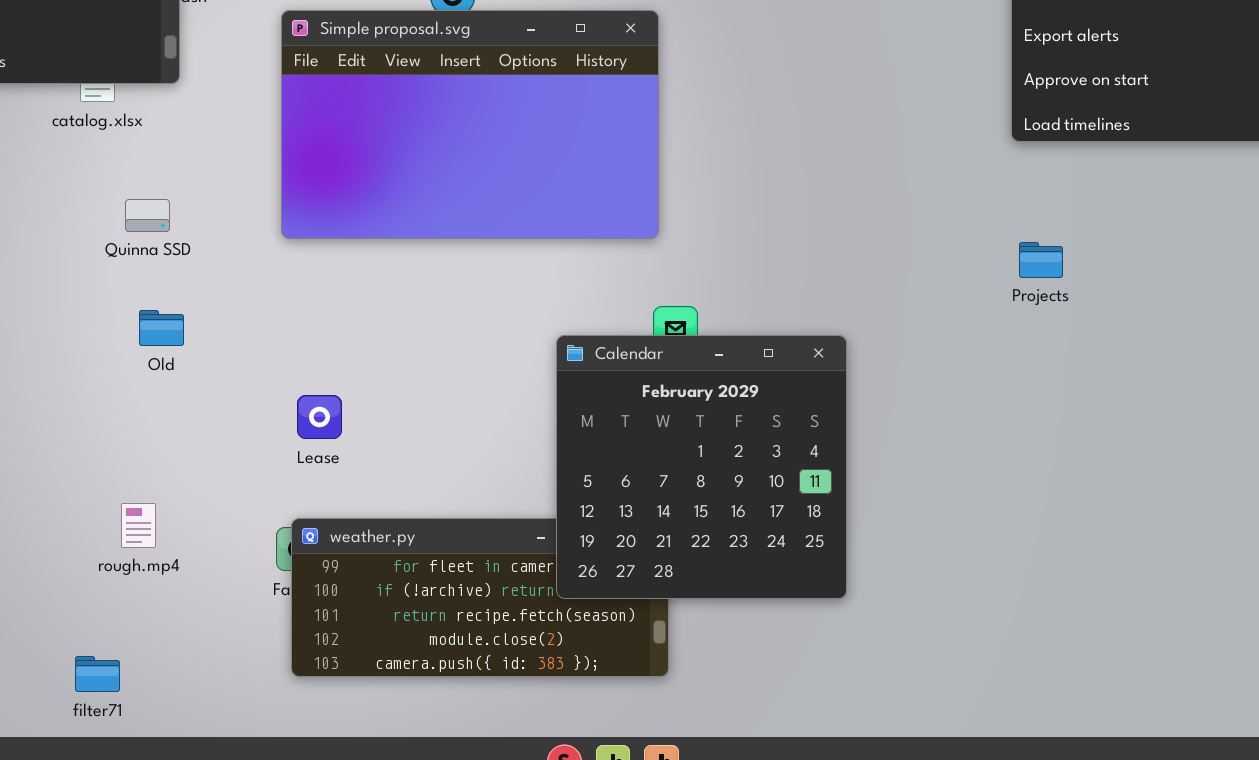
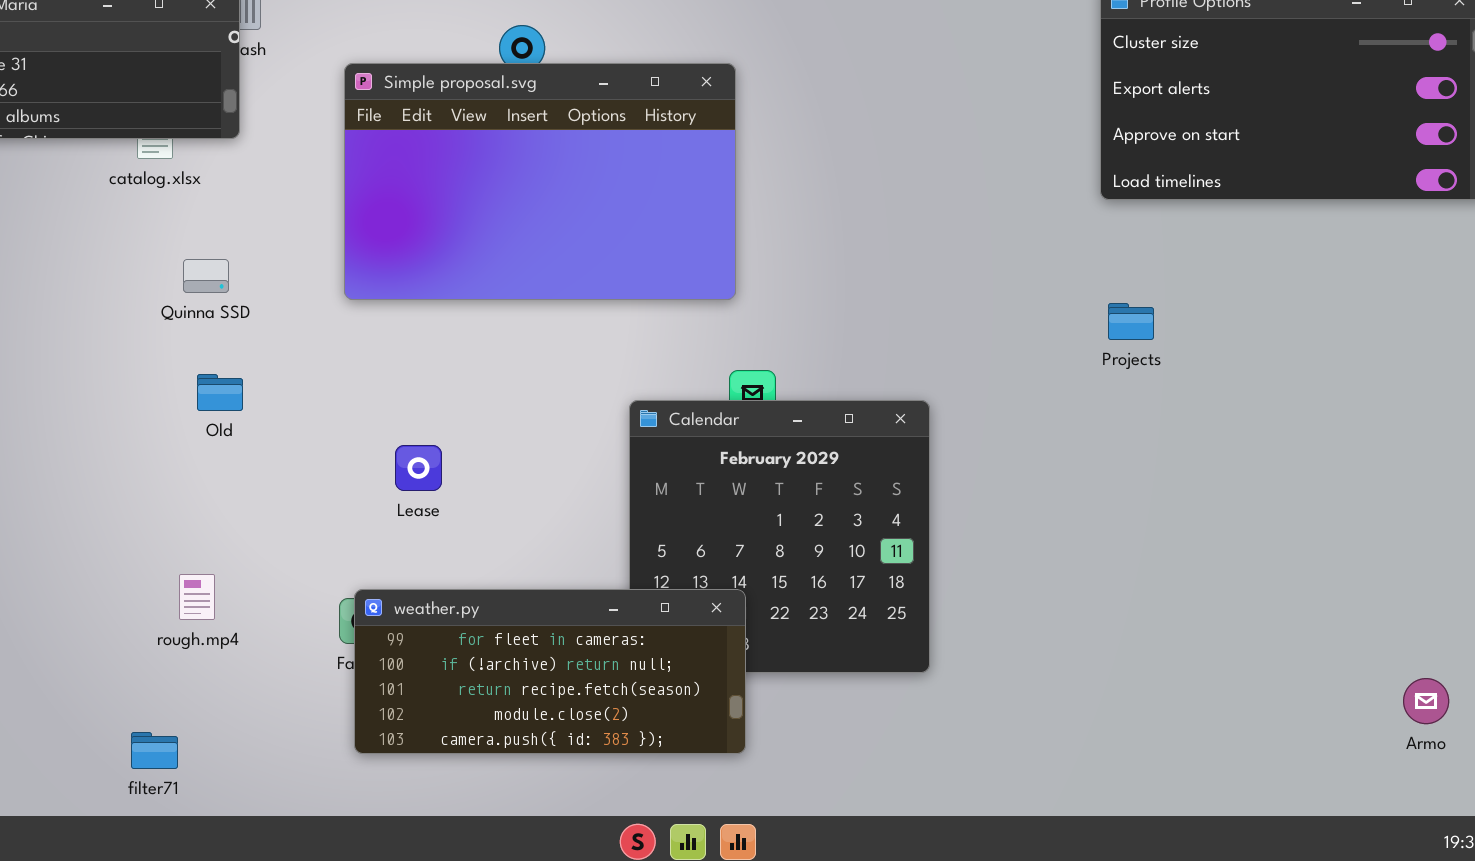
Lease: [297,395,342,439] -> [395,445,442,491], moved
weather.py: [291,518,669,677] -> [354,589,746,754], raised

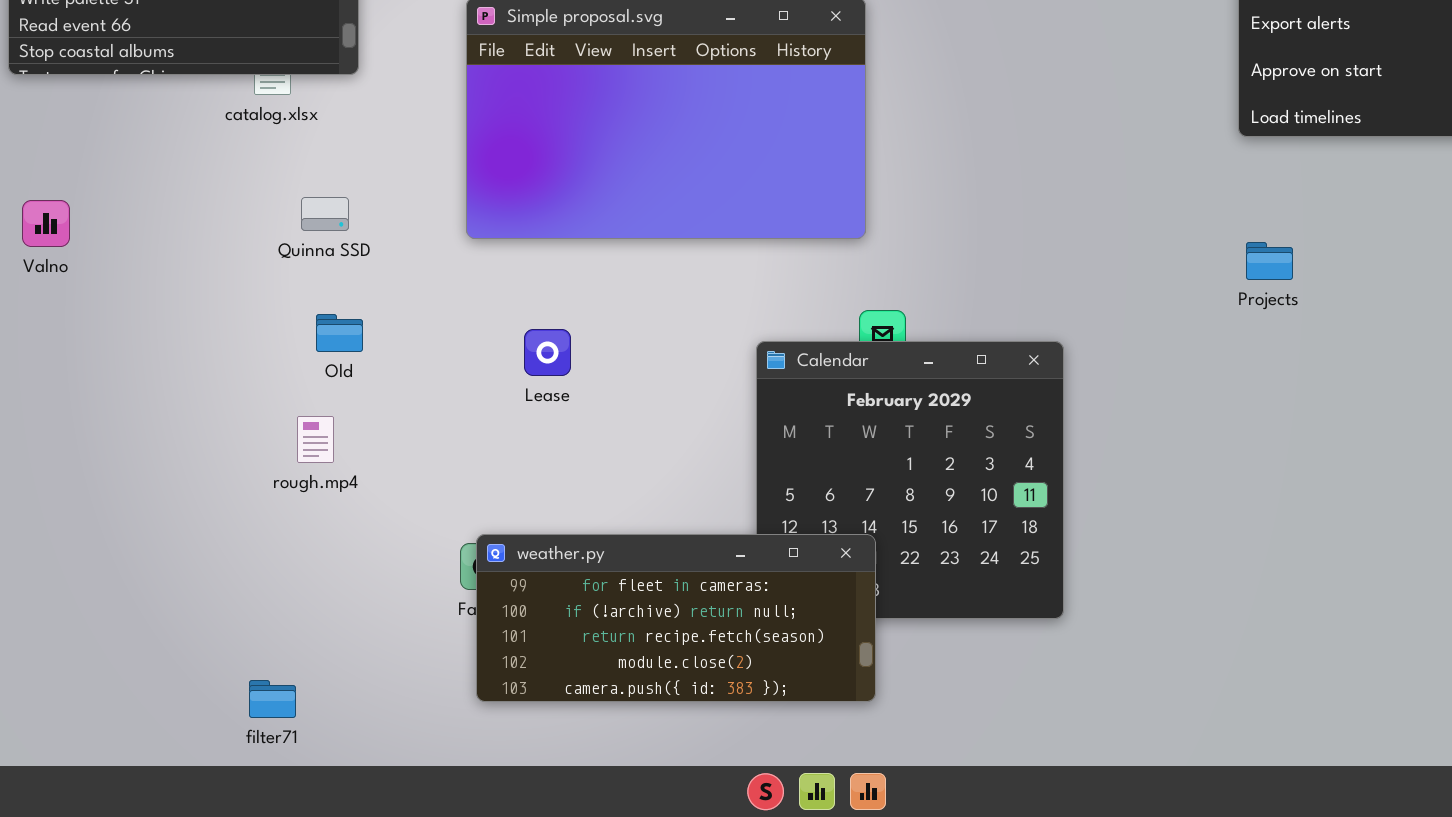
Lease: [395,445,442,491] -> [524,329,571,376], moved
rough.mp4: [179,574,215,620] -> [297,416,334,463], moved

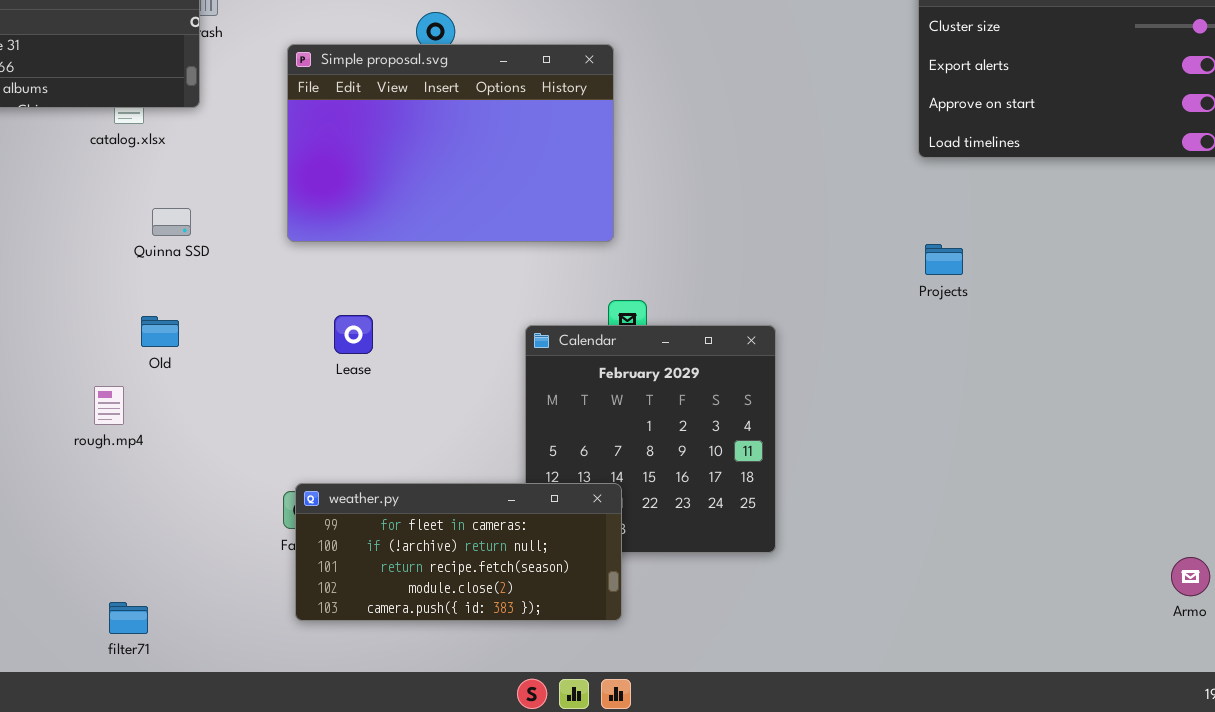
Old: [316,314,363,352] -> [141,316,179,347], moved
rough.mp4: [297,416,334,463] -> [94,386,124,425], moved

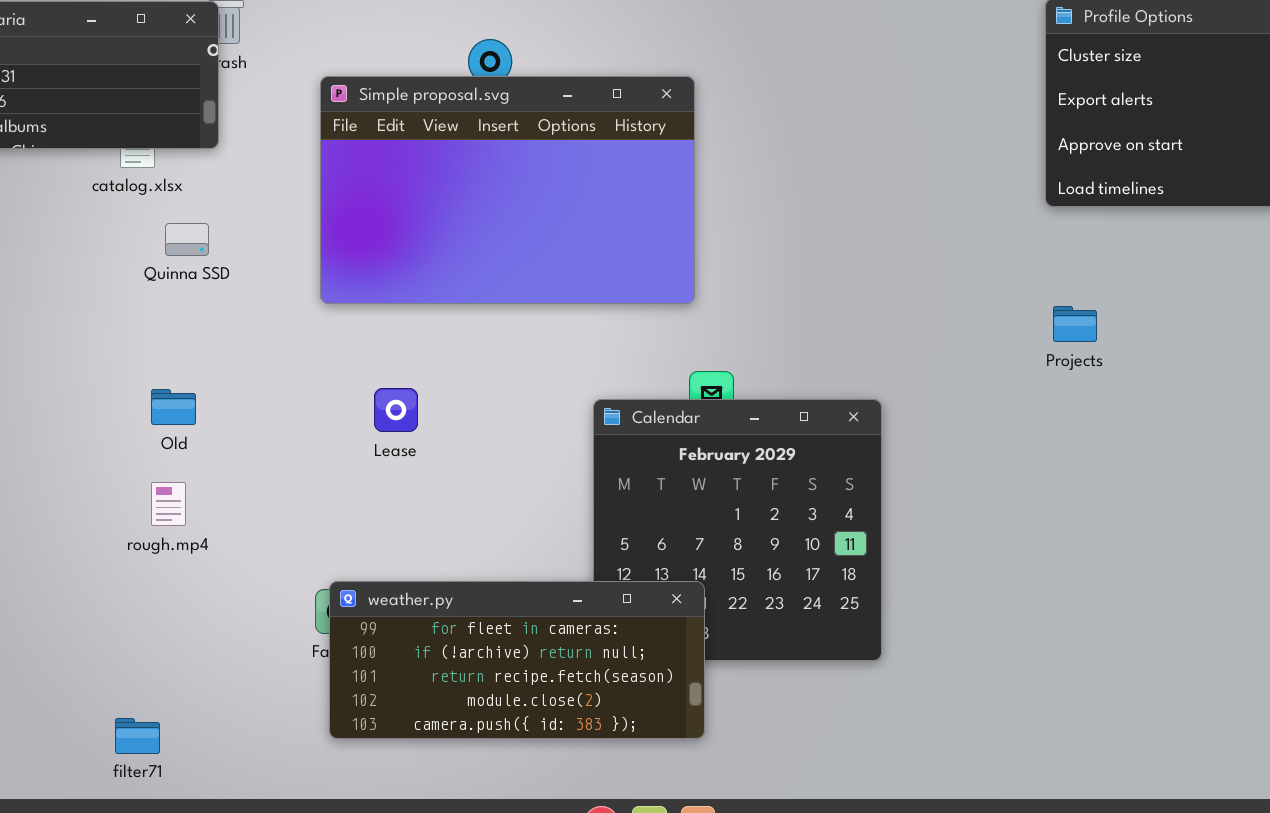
Quinna SSD: [152,208,191,236] -> [165,223,209,256], moved
rough.mp4: [94,386,124,425] -> [151,482,186,526], moved

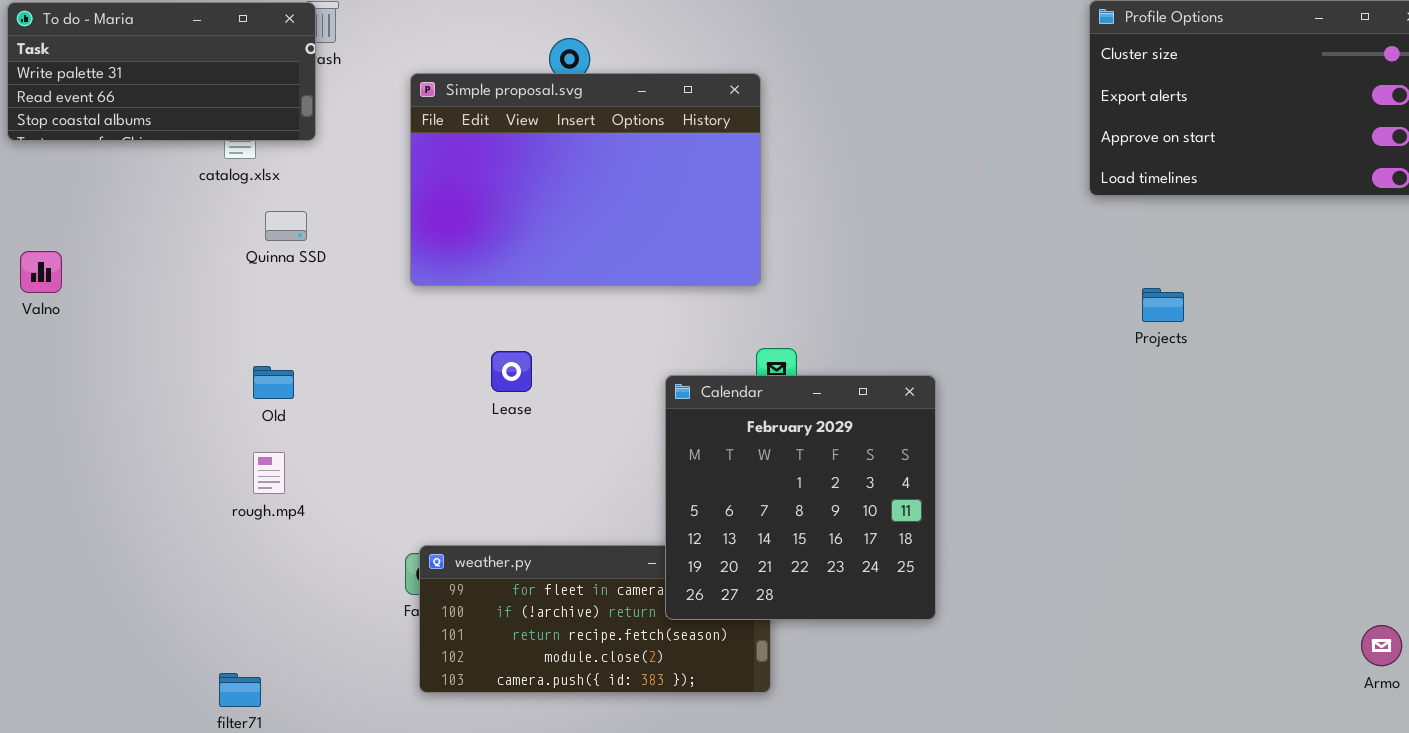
Projects: [1053,306,1097,342] -> [1142,288,1184,322], moved
Lease: [374,388,418,432] -> [491,351,532,392], moved
Calendar: [593,399,882,661] -> [665,375,936,620], raised

